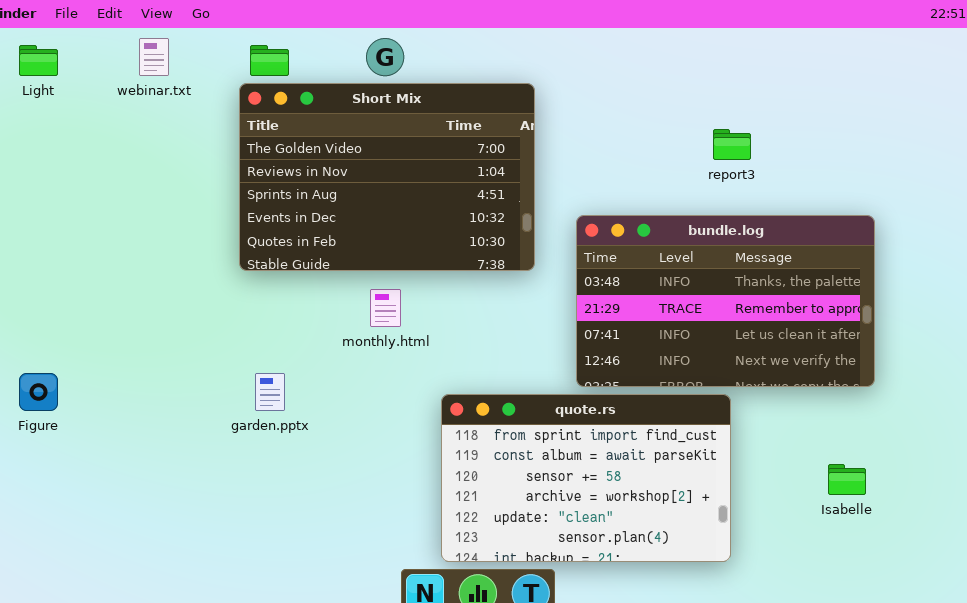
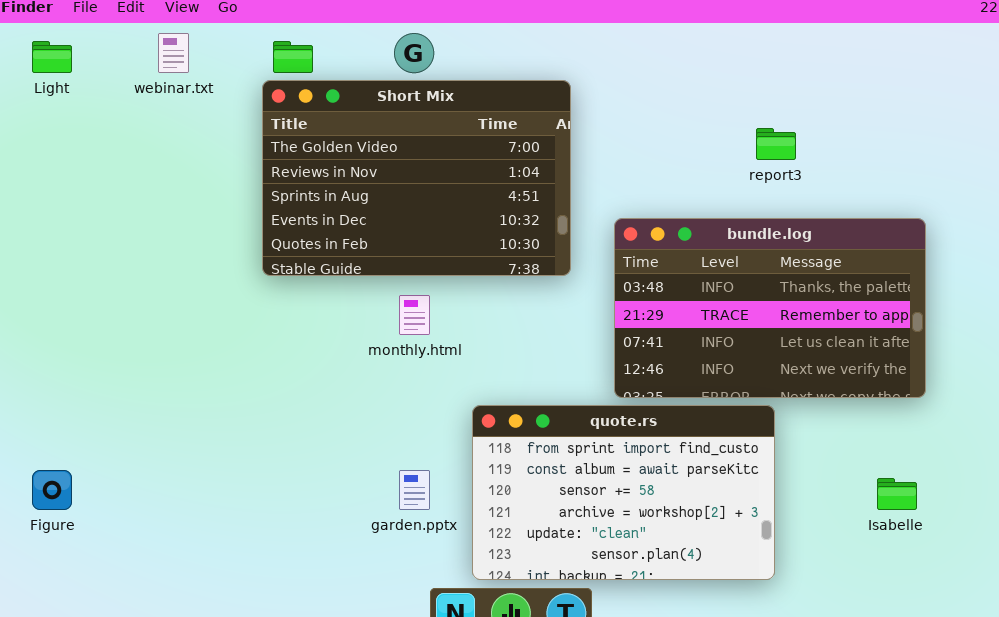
Figure: [19,373,58,411] -> [32,470,72,510], moved
garden.pptx: [255,373,285,411] -> [399,470,430,510], moved

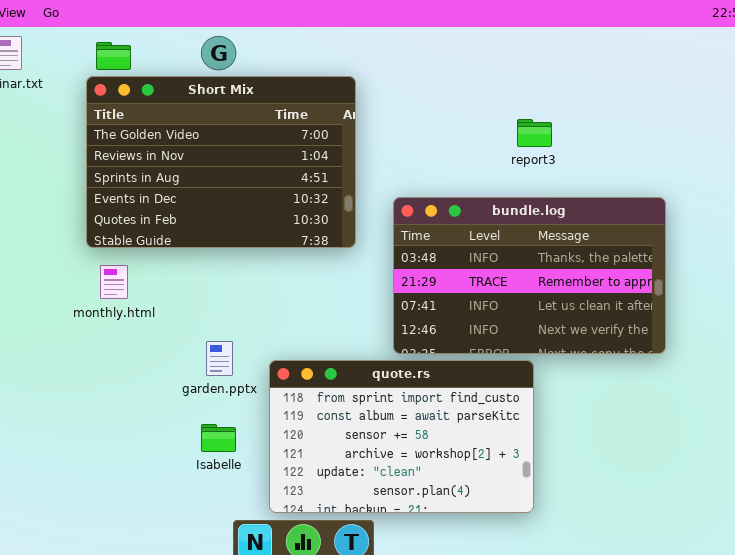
monthly.html: [399,295,430,335] -> [100,265,128,299], moved
garden.pptx: [399,470,430,510] -> [206,341,233,376], moved
Isabelle: [877,478,917,510] -> [201,424,236,452], moved

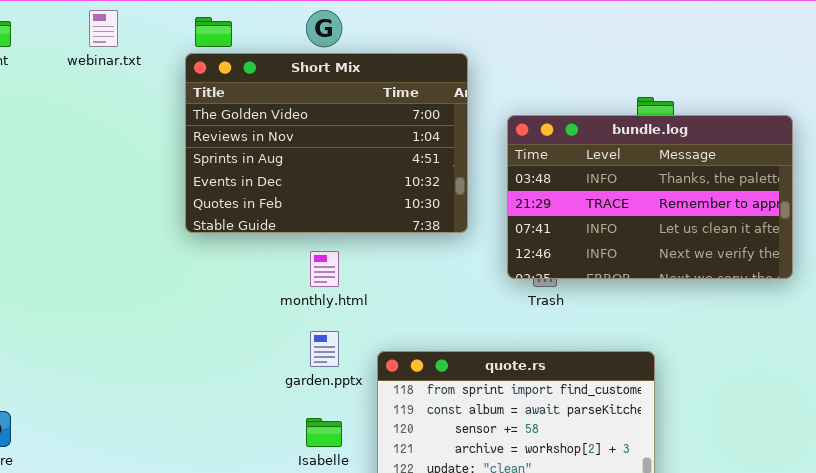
bundle.log: [393,197,666,354] -> [507,115,793,279], moved
monthly.html: [100,265,128,299] -> [310,251,339,287], moved

